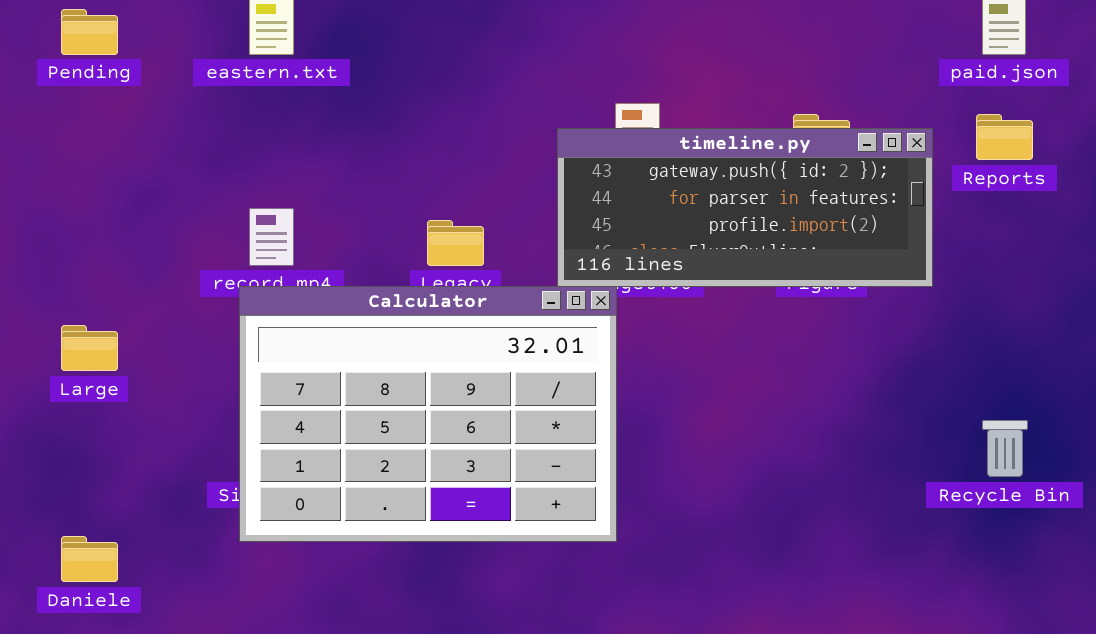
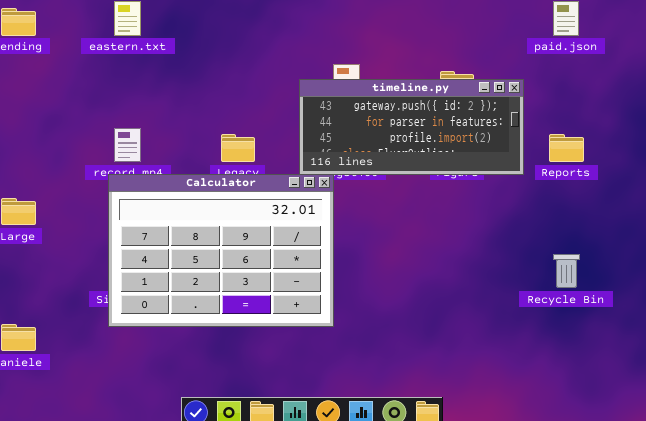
Reports: [976,114,1033,160] -> [549,134,584,162], moved

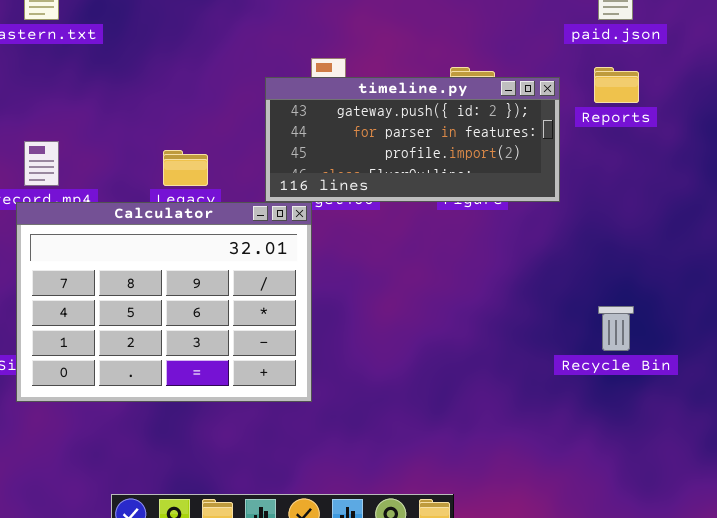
Reports: [549,134,584,162] -> [594,67,639,103], moved

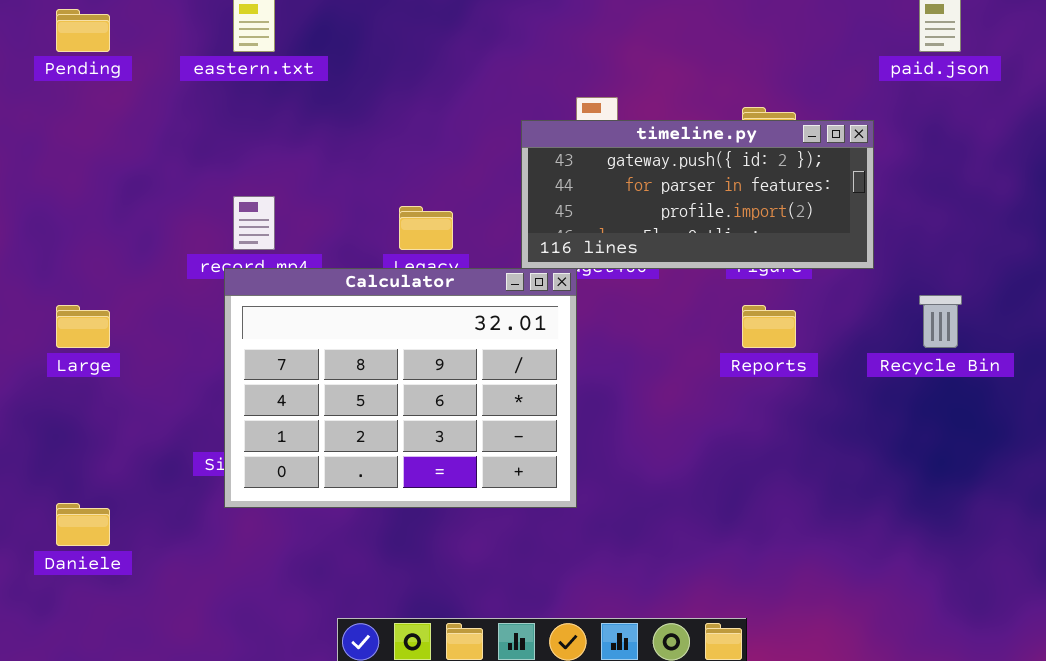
Reports: [594,67,639,103] -> [742,305,796,348], moved
Recycle Bin: [598,306,634,351] -> [919,295,962,348], moved

